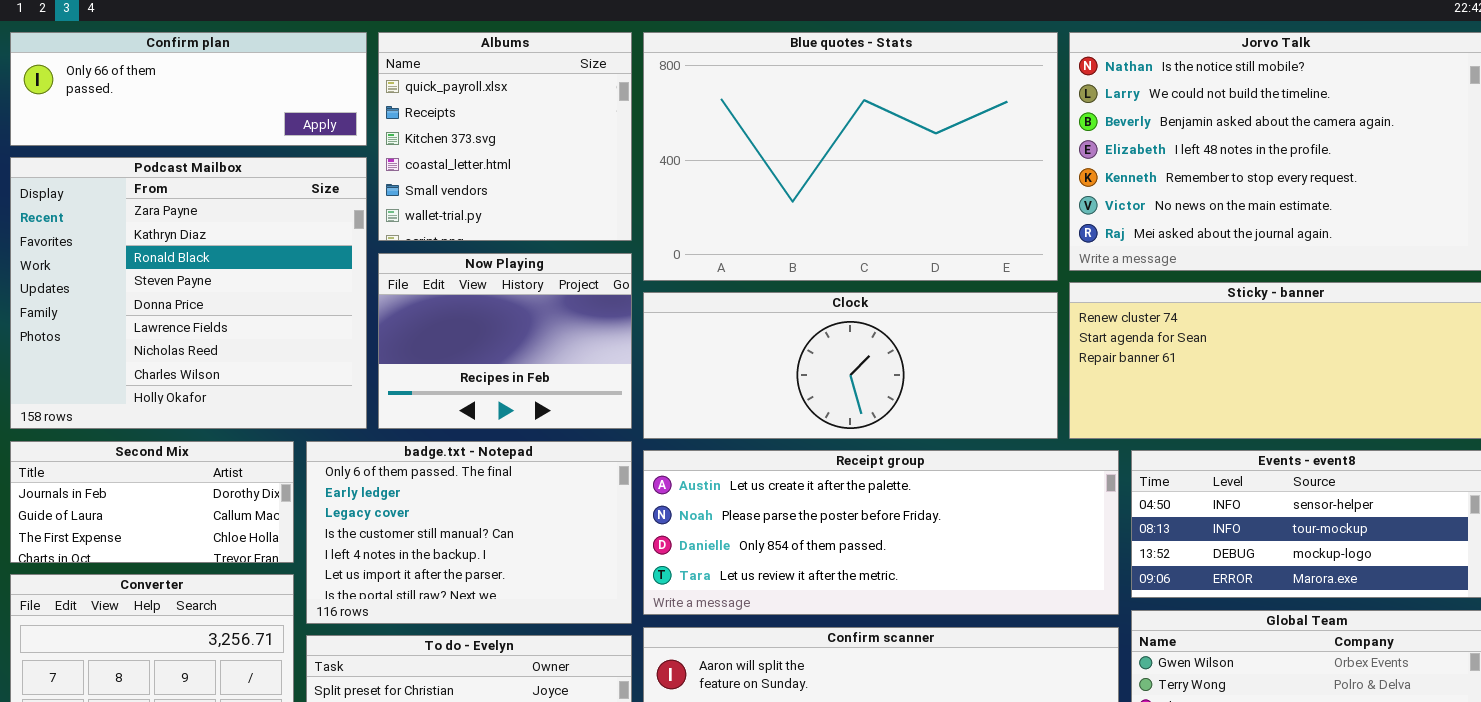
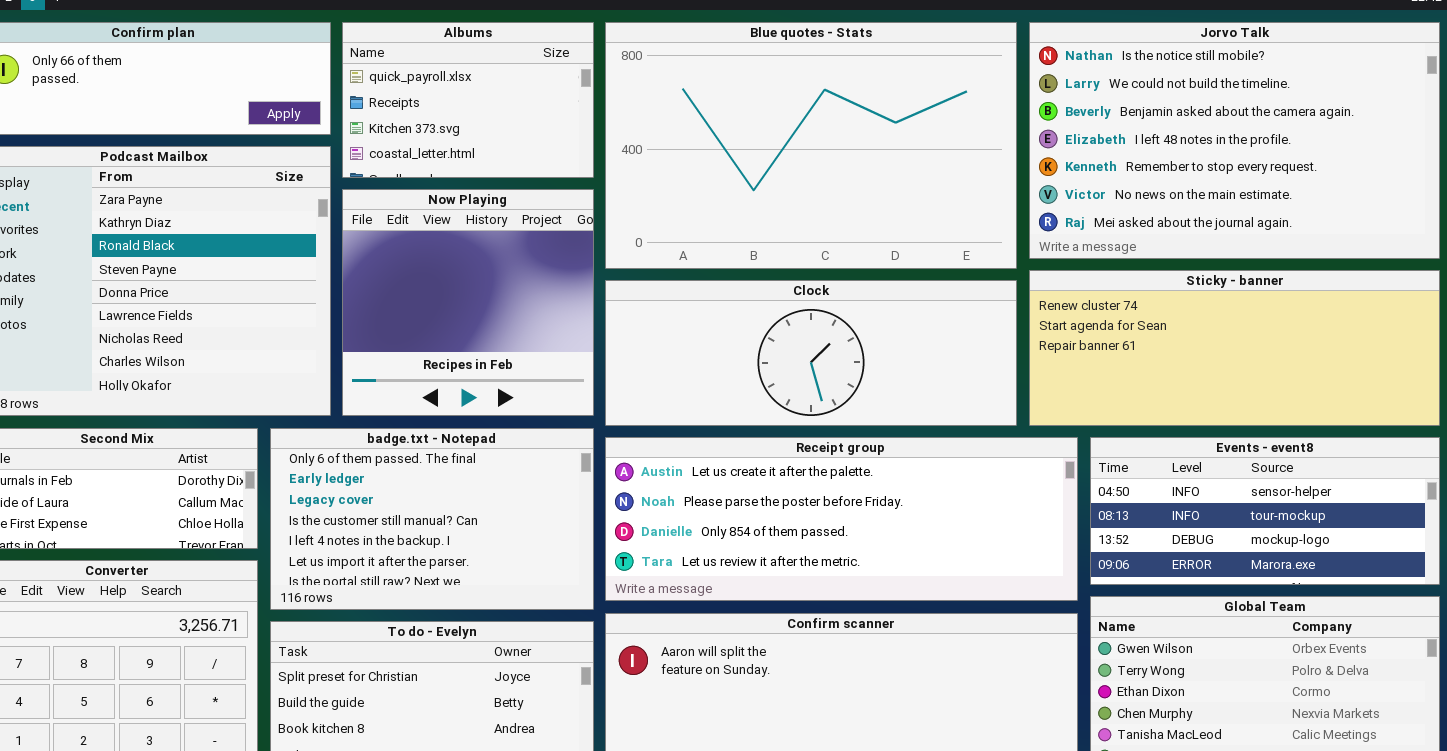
Albums: [378,32,632,241] -> [342,22,594,178], resized
Now Playing: [378,253,632,429] -> [342,189,594,416], resized

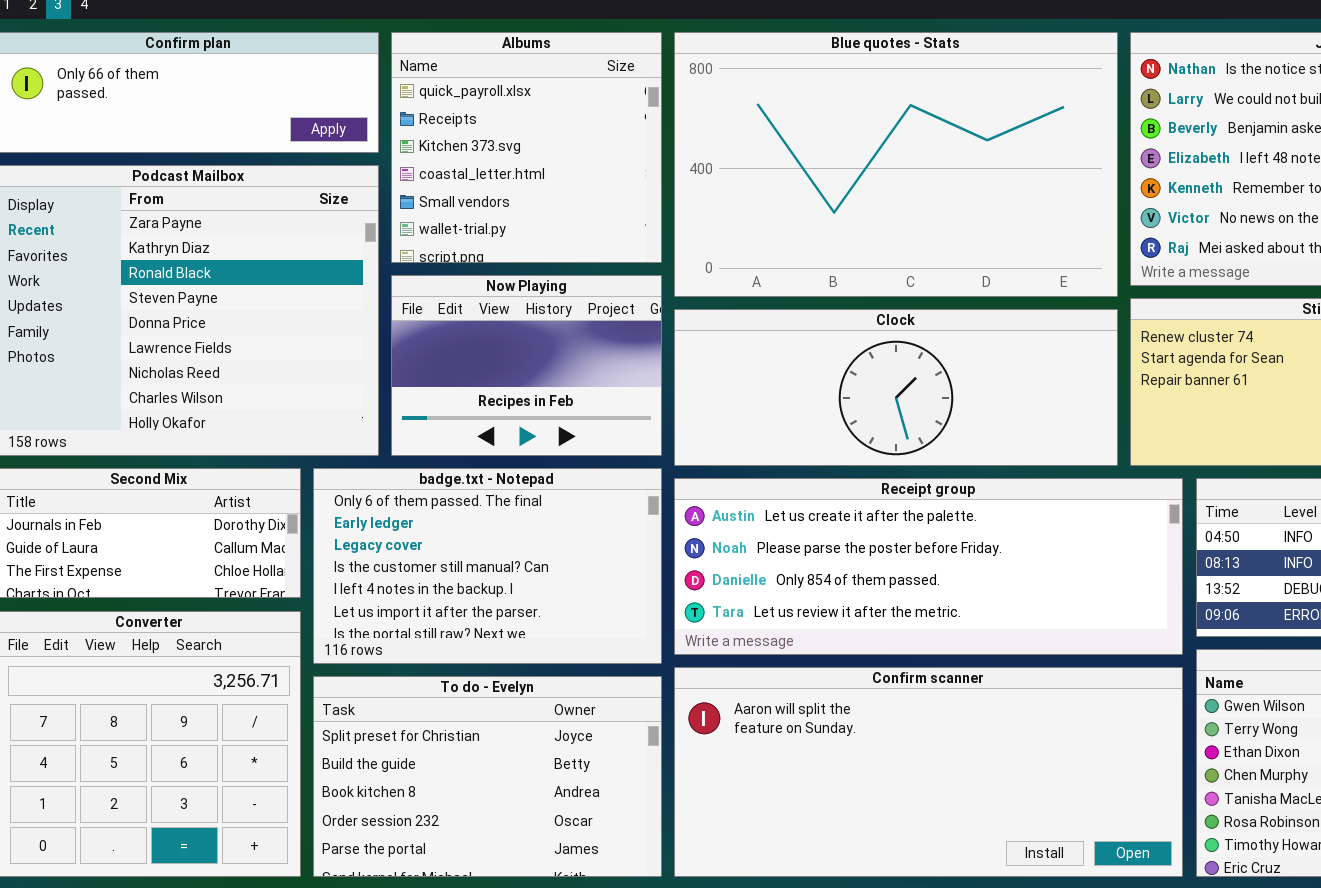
Albums: [342,22,594,178] -> [391,32,662,263], resized
Now Playing: [342,189,594,416] -> [391,275,662,456], resized

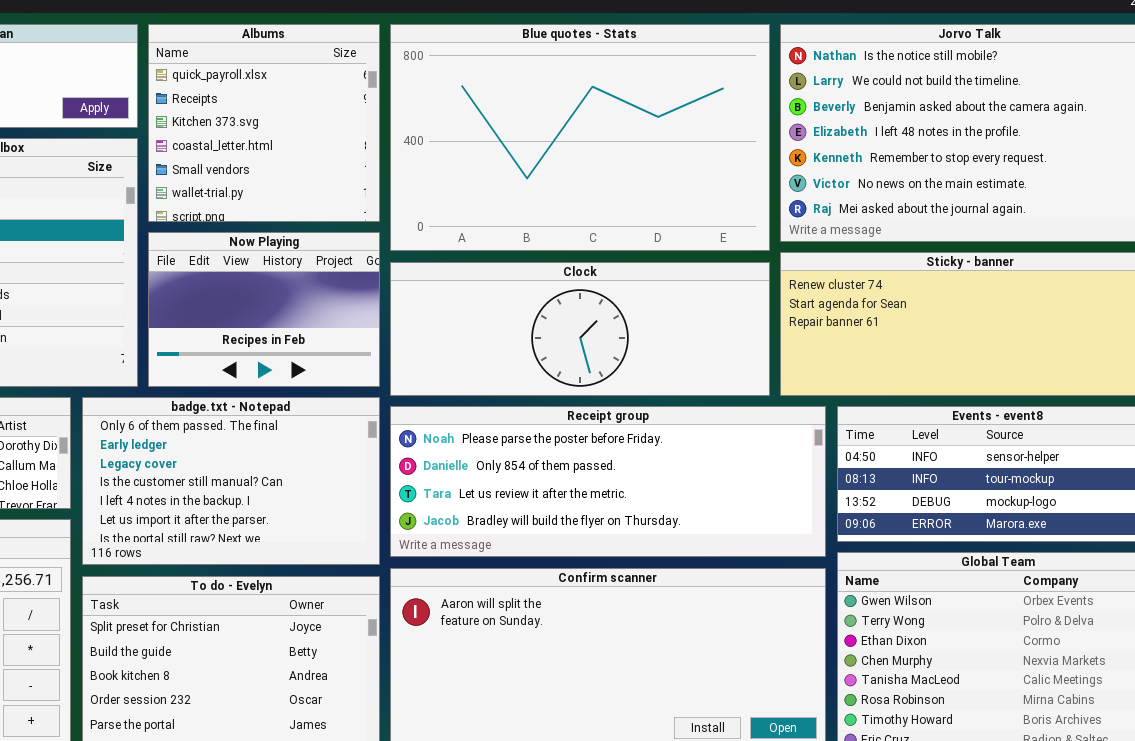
Receipt group: [674,478,1183,655] -> [390,406,826,557], scrolled down 1 row

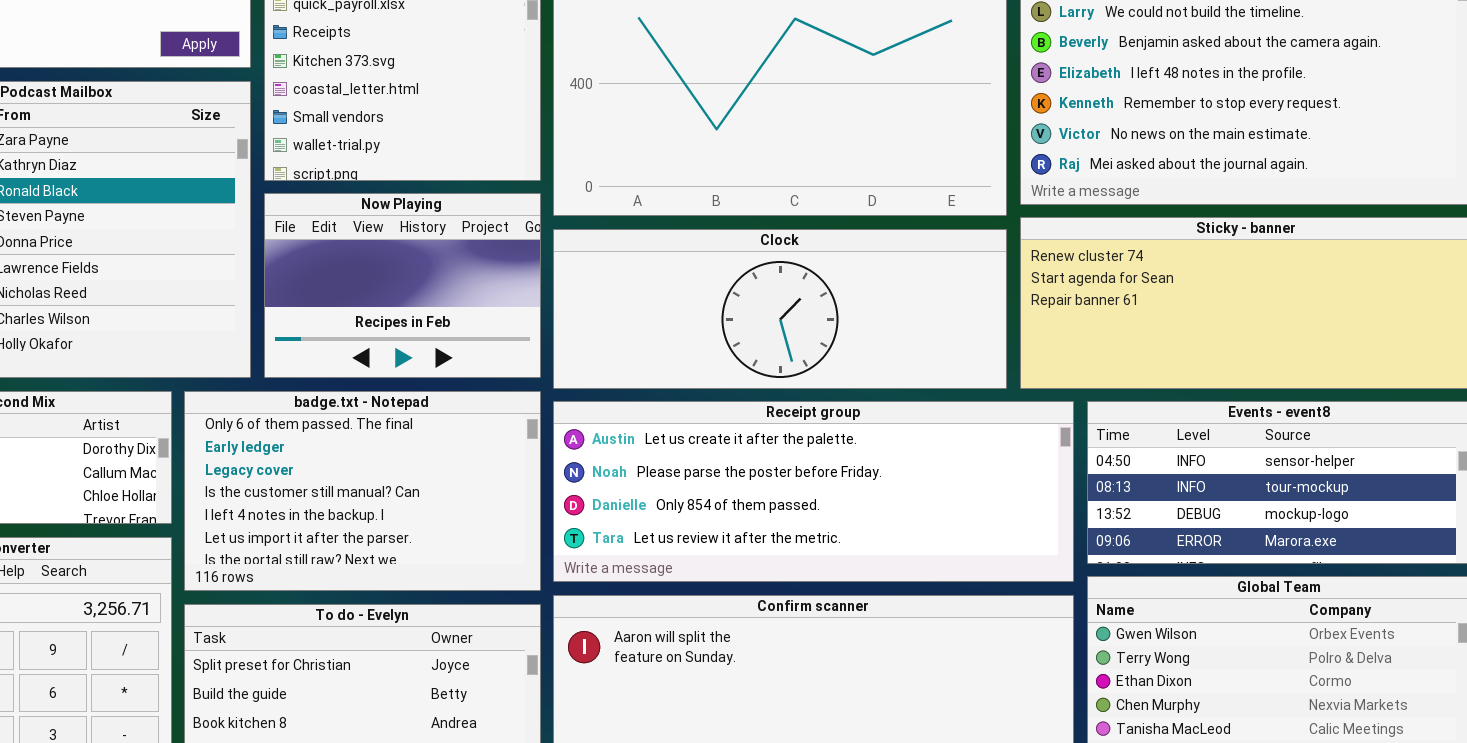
Receipt group: [390,406,826,557] -> [553,401,1074,582], scrolled up 1 row

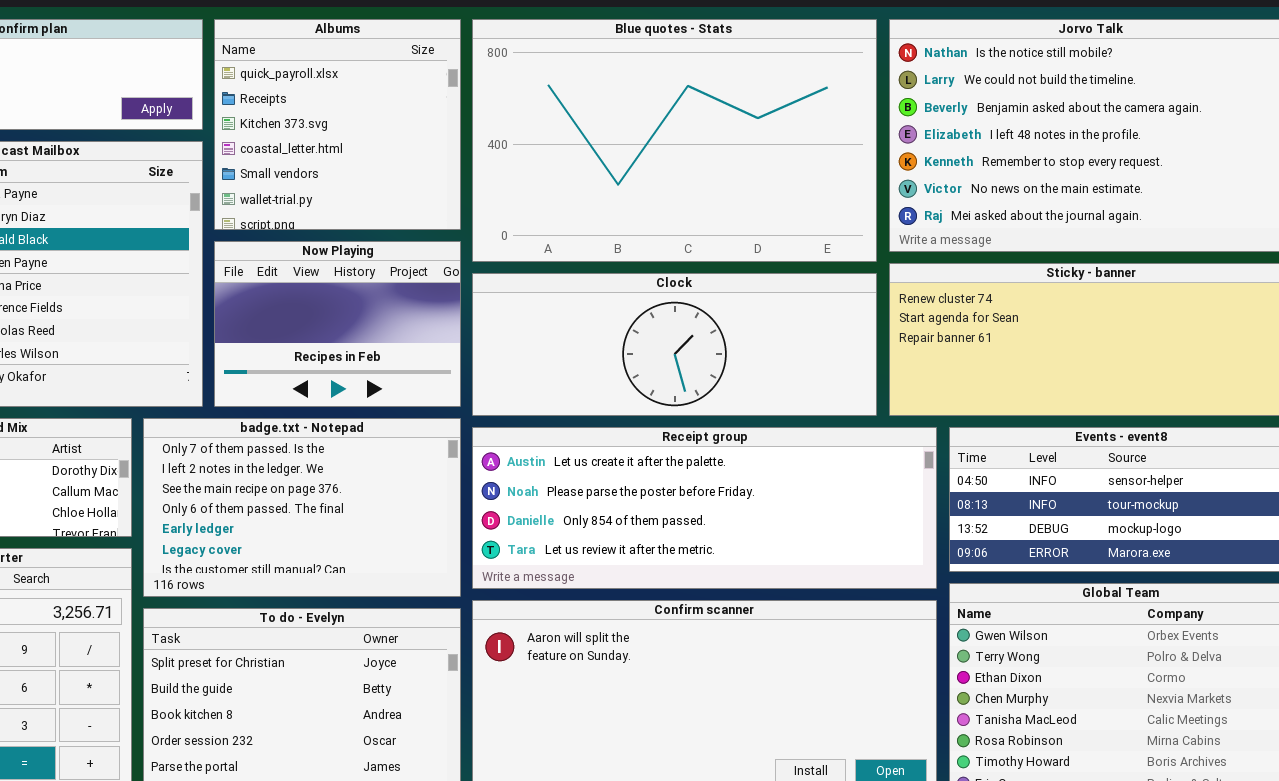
badge.txt - Notepad: [184,391,541,591] -> [143,418,461,597], scrolled up 3 rows

